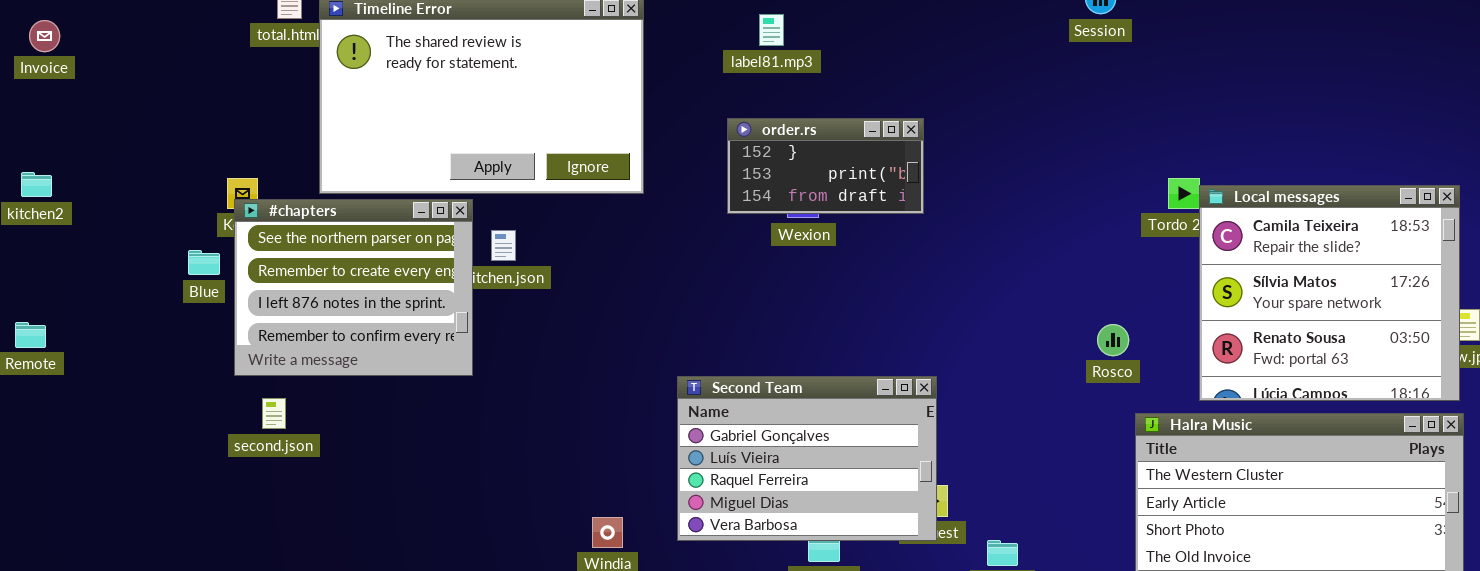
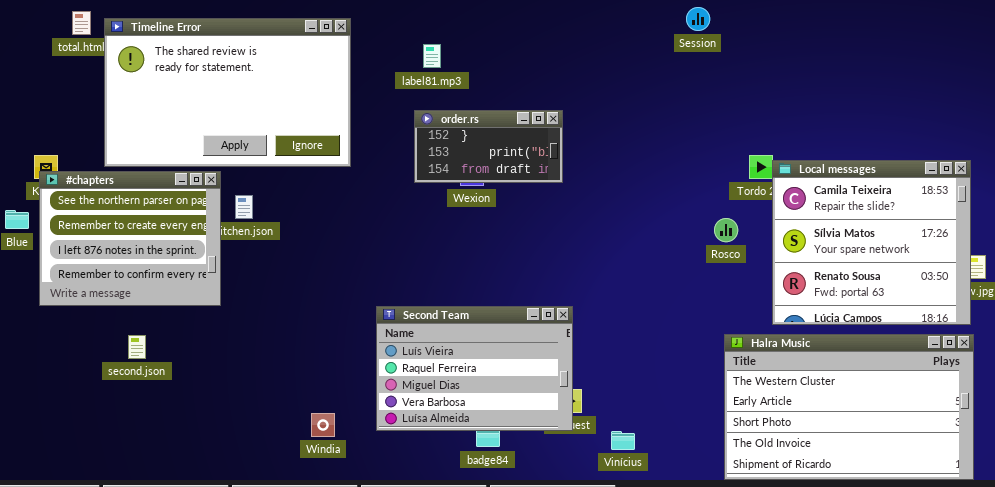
label81.mp3: [759,14,784,46] -> [423,44,441,68], moved
Rosco: [1097,324,1129,356] -> [714,218,738,242], moved
Second Team: [677,376,937,541] -> [376,306,573,431], scrolled down 1 row
second.json: [262,398,286,429] -> [128,335,146,359], moved

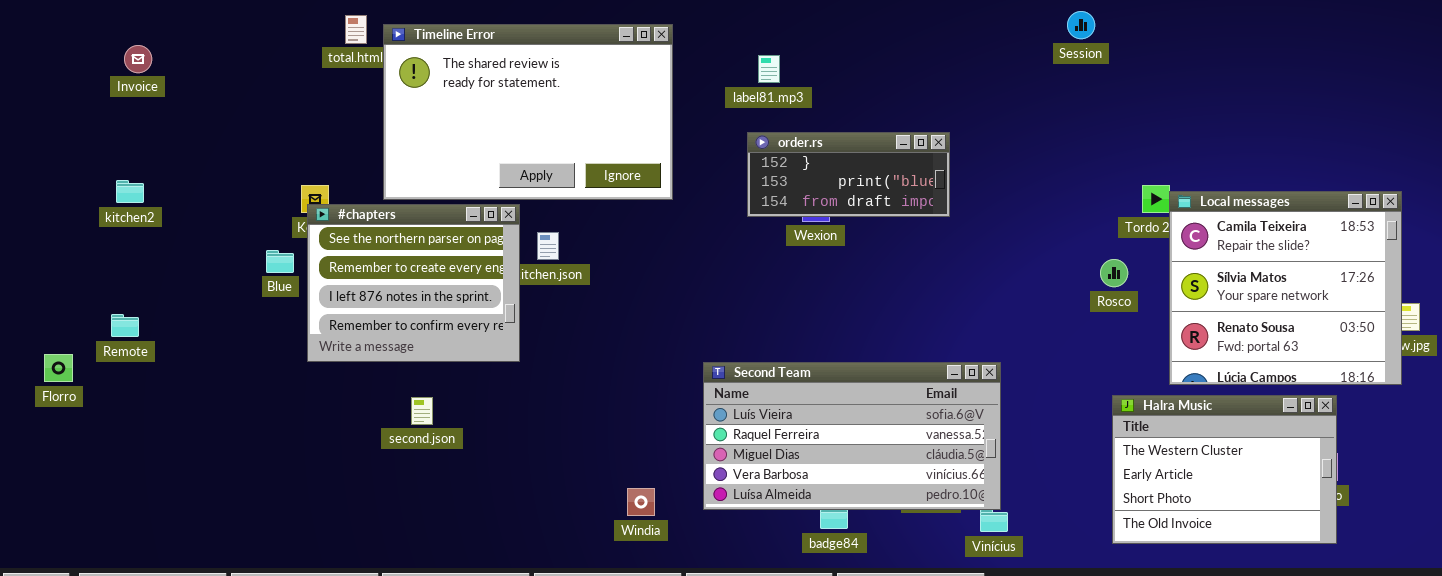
order.rs: [414,110,563,183] -> [747,132,950,217], resized
Second Team: [376,306,573,431] -> [703,362,1001,510], resized
Halra Music: [724,334,974,480] -> [1112,395,1337,544], resized

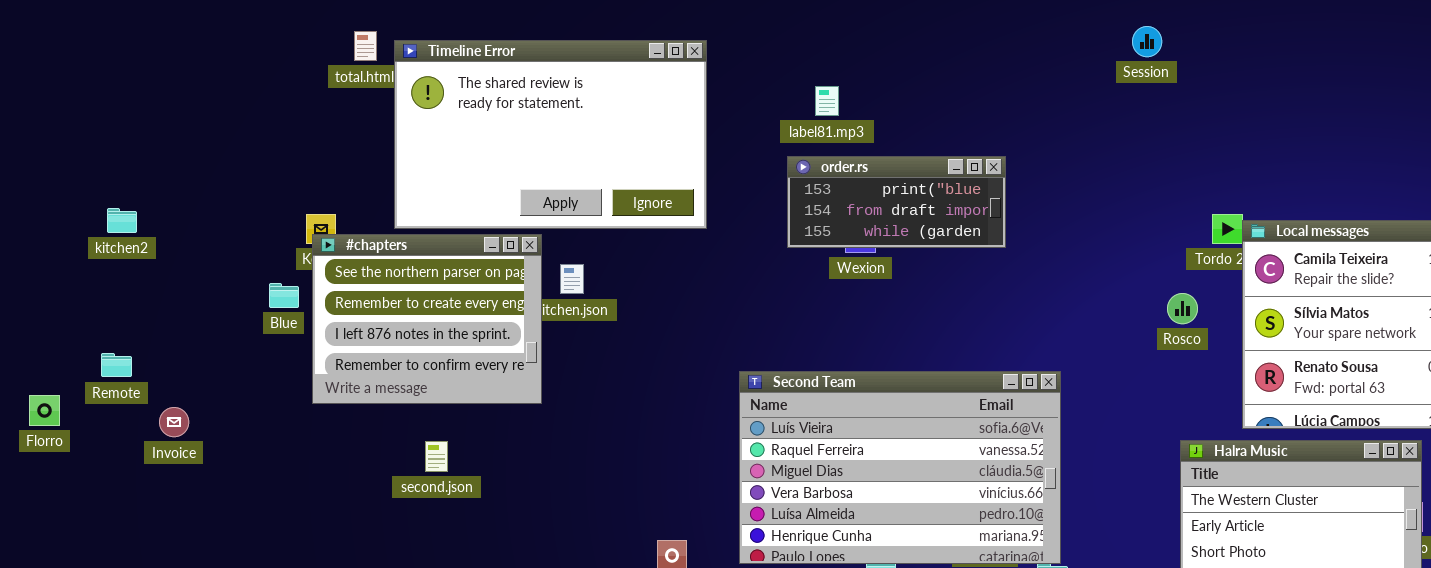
Invoice: [124,45,152,73] -> [159,407,189,437], moved
label81.mp3: [758,55,780,83] -> [815,86,839,116], moved
order.rs: [747,132,950,217] -> [787,156,1006,248], scrolled down 1 row
Second Team: [703,362,1001,510] -> [739,371,1061,564], resized

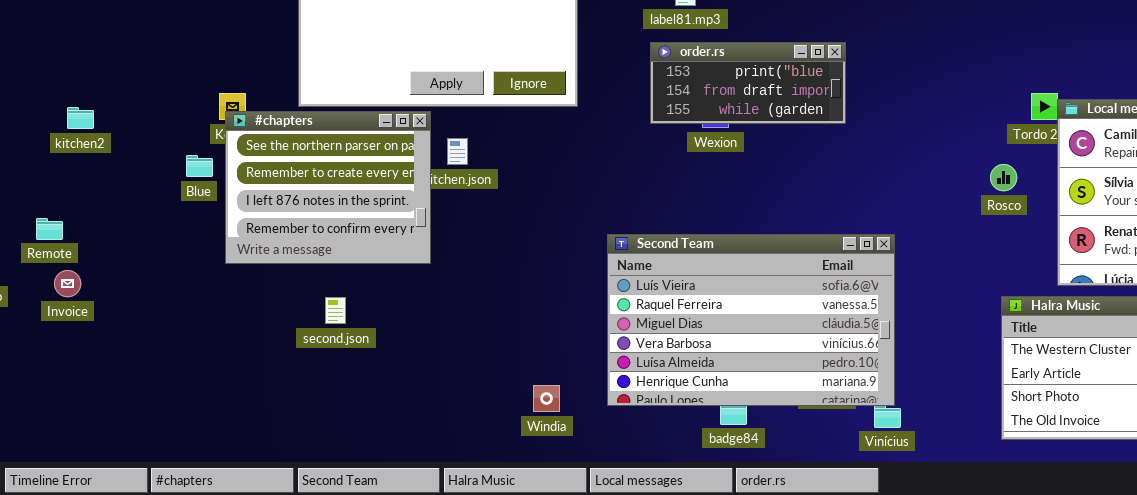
kitchen2: [107,208,137,233] -> [67,107,94,129], moved
Invoice: [159,407,189,437] -> [54,270,81,297], moved

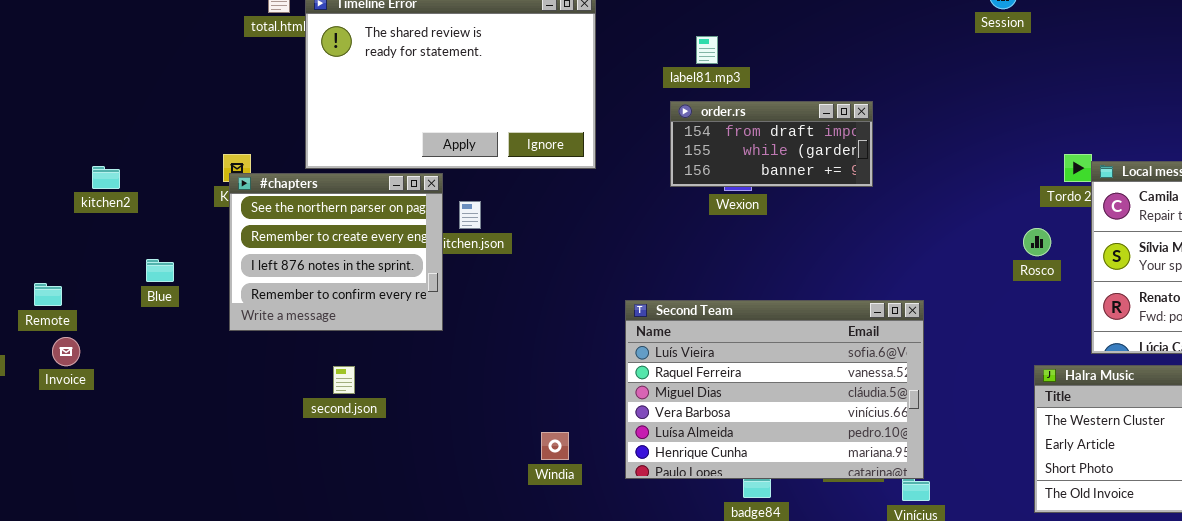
order.rs: [650,42,846,124] -> [670,101,873,187], scrolled down 1 row
kitchen2: [67,107,94,129] -> [92,166,120,189], moved
Blue: [186,155,213,177] -> [146,259,174,282], moved
Windia: [533,385,560,412] -> [541,432,569,460], moved

